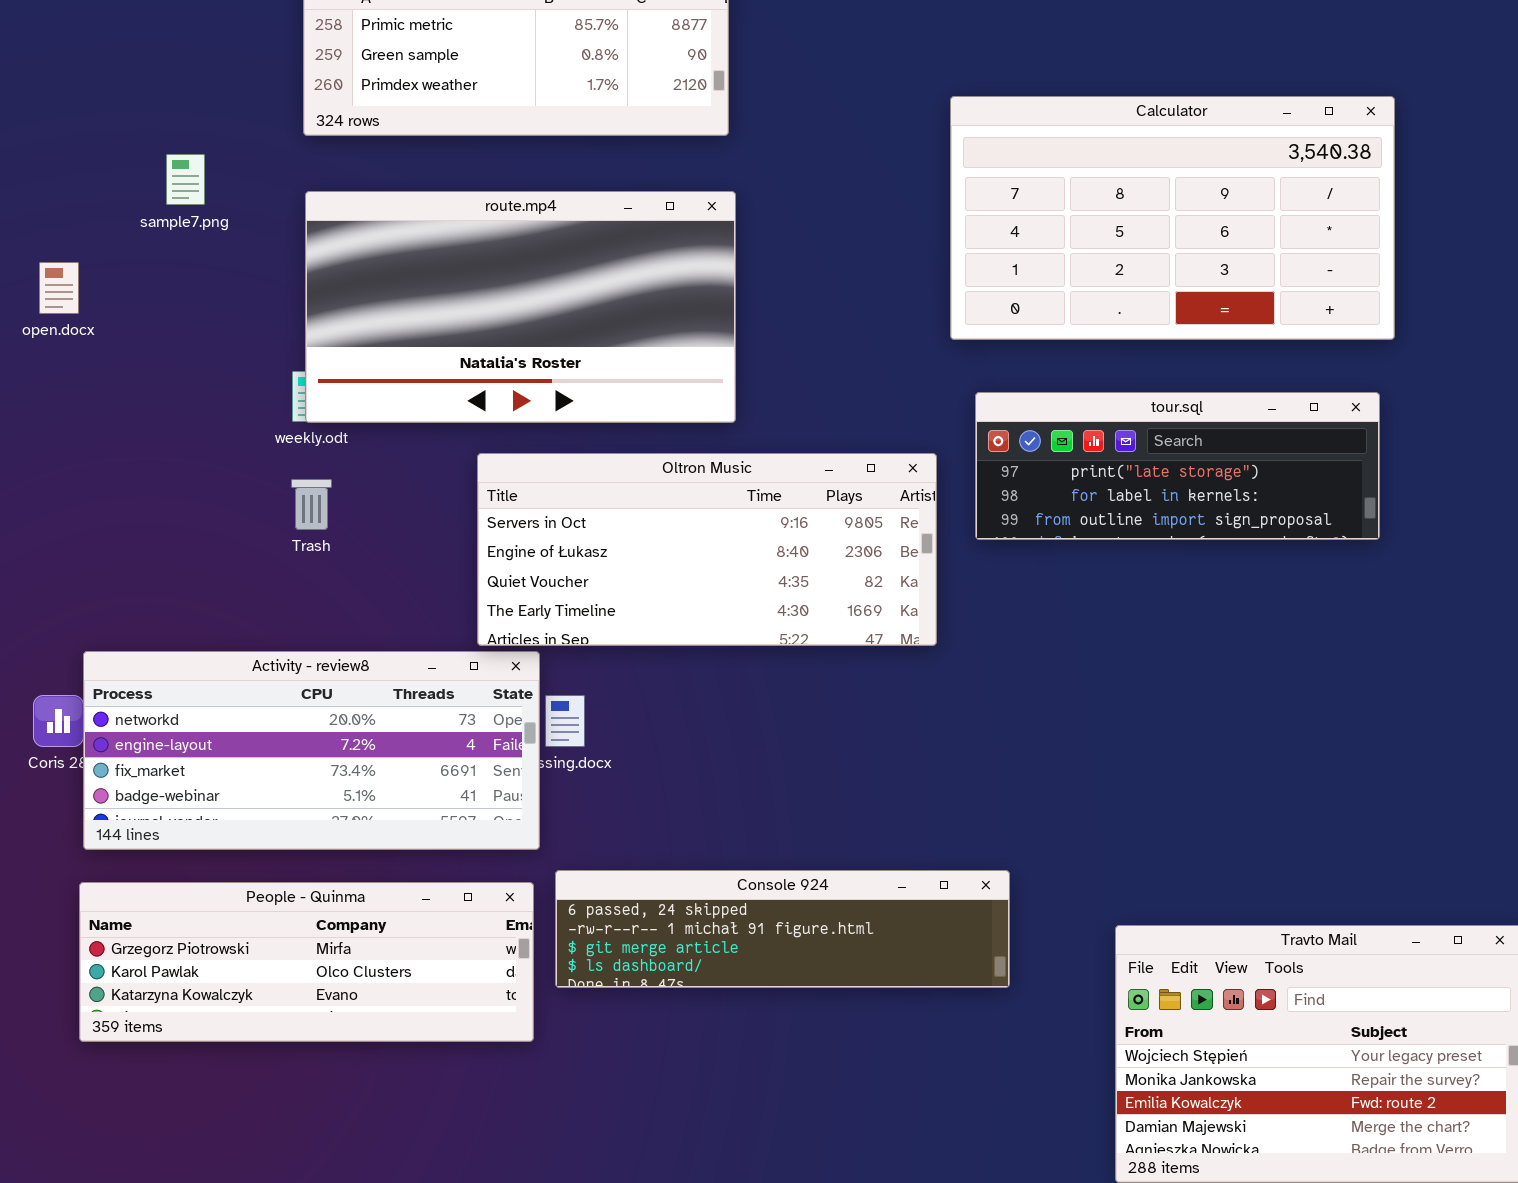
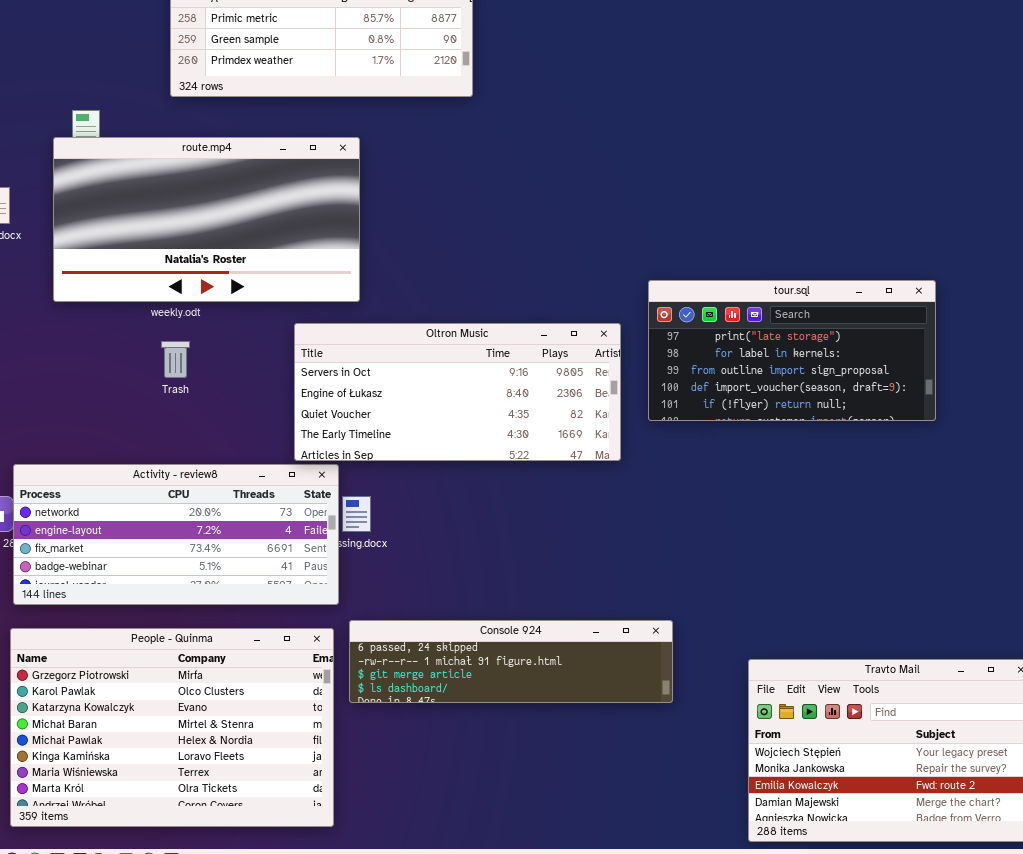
Calculator: [950,96,1395,340] -> none, closed
route.mp4: [305,191,736,423] -> [53,137,360,302], moved
tour.sql: [975,392,1380,540] -> [648,280,936,421], resized
People - Quinma: [79,882,534,1042] -> [10,628,334,827], resized

